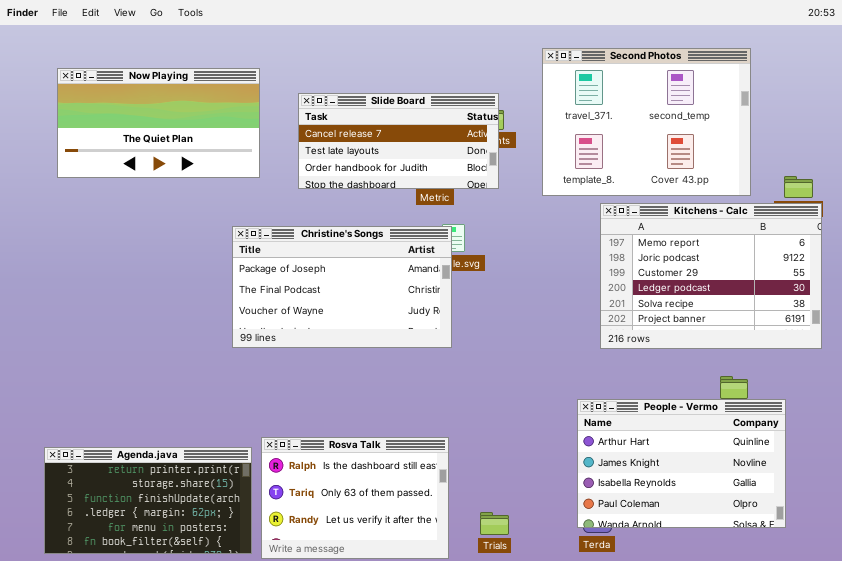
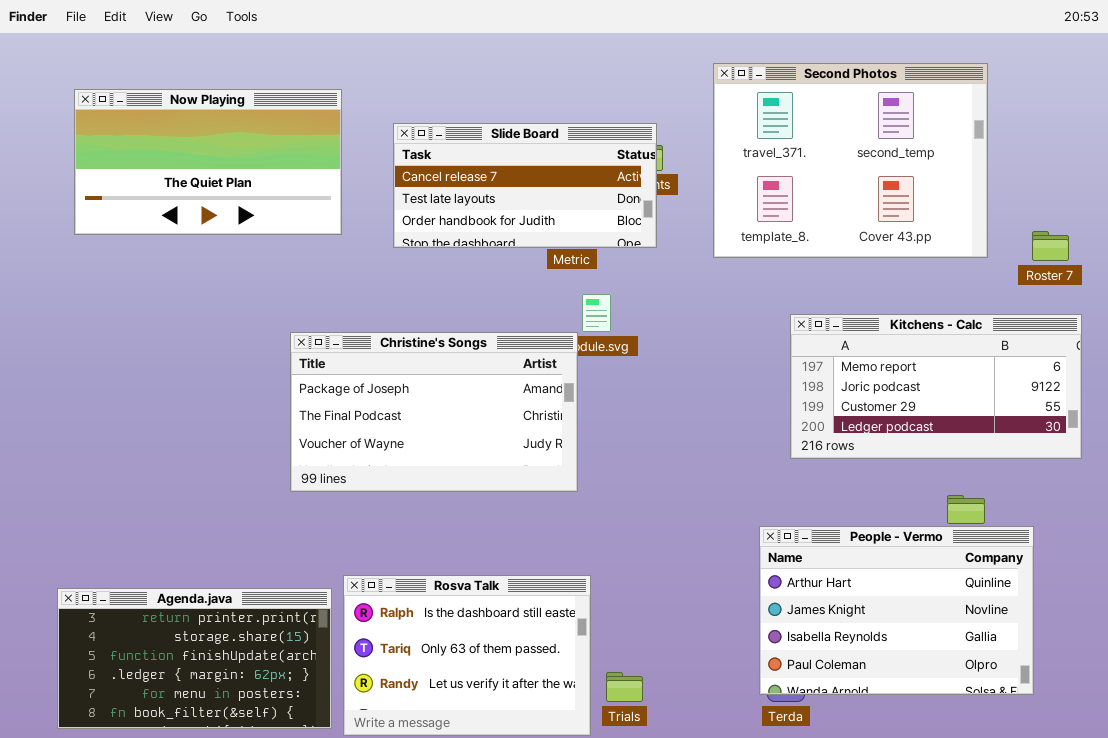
Kitchens - Calc: [600,203,822,349] -> [790,314,1082,459], resized
Christine's Songs: [232,226,452,348] -> [290,332,578,492], moved
Trials: [480,512,509,535] -> [606,672,643,702], moved

